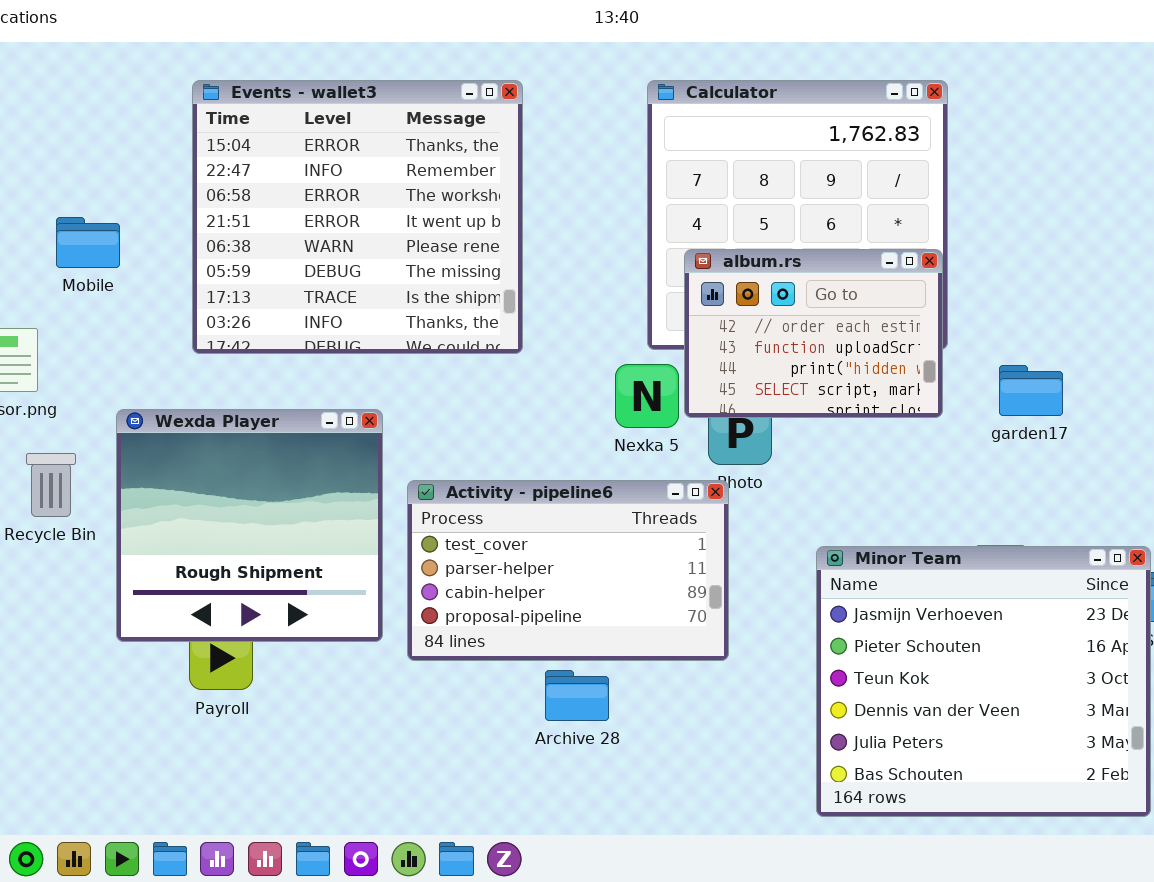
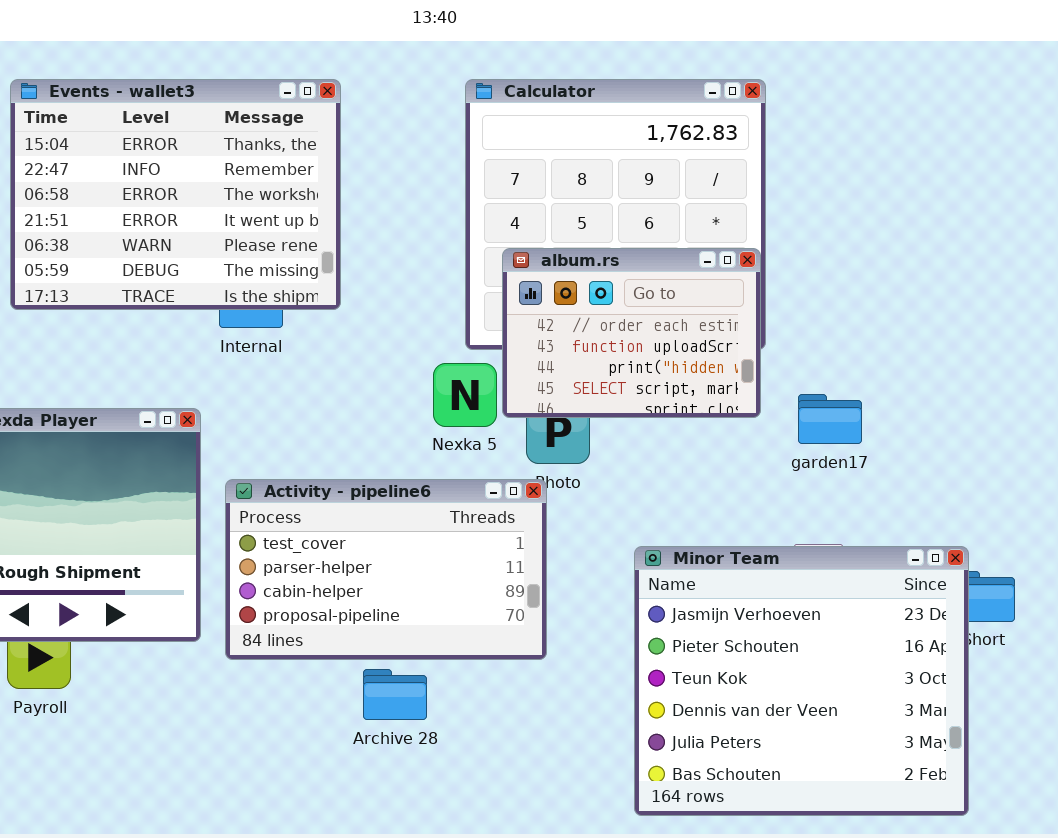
Events - wallet3: [192,80,523,354] -> [10,79,341,310], resized
garden17: [999,365,1063,416] -> [798,394,862,444], moved

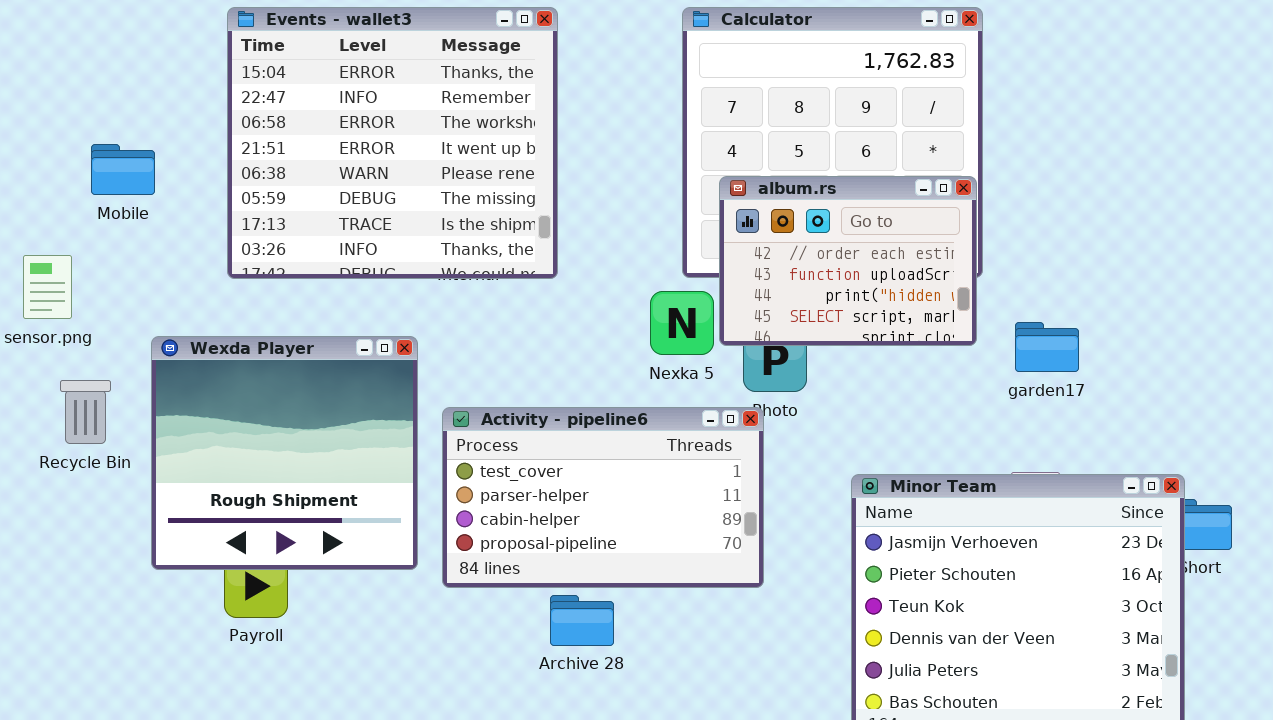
Events - wallet3: [10,79,341,310] -> [227,7,558,279], resized
Archive 28: [363,669,427,720] -> [550,595,614,646], moved

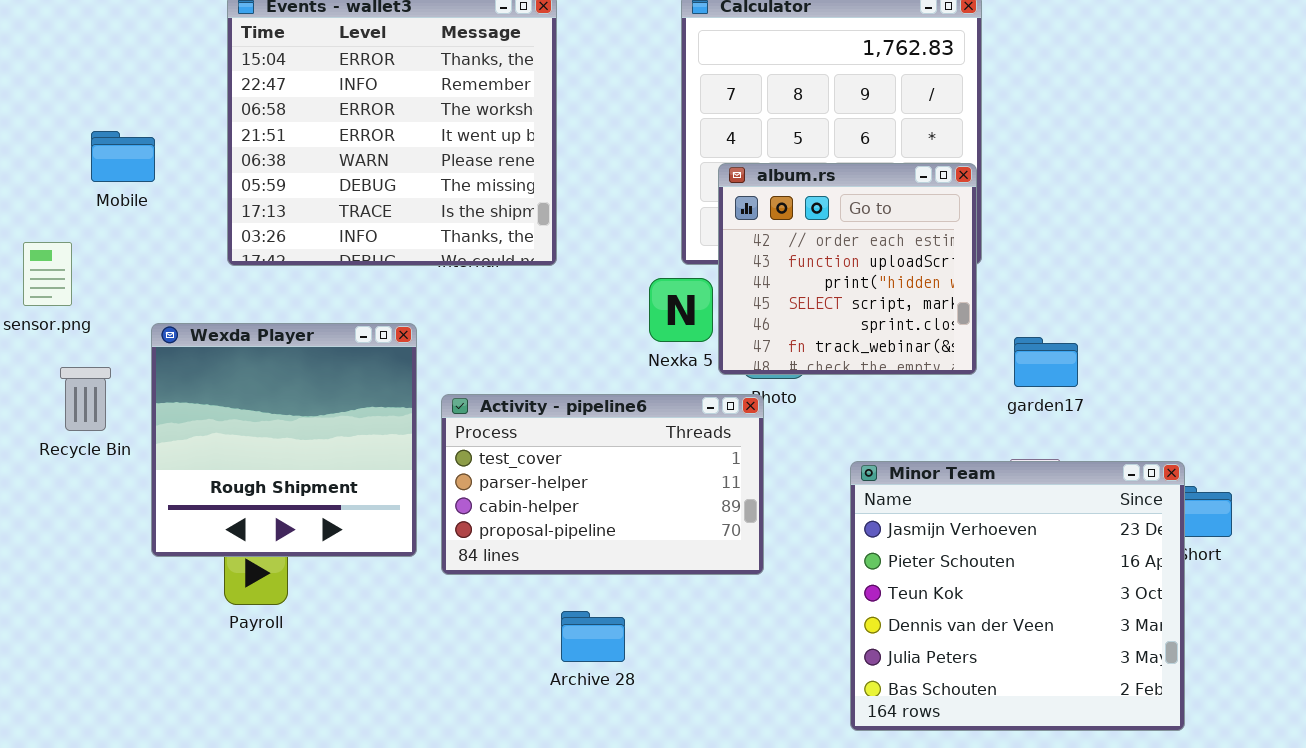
album.rs: [719,176,977,346] -> [718,163,977,375], resized
garden17: [1015,322,1079,372] -> [1014,337,1078,387], moved
Archive 28: [550,595,614,646] -> [561,611,625,662], moved

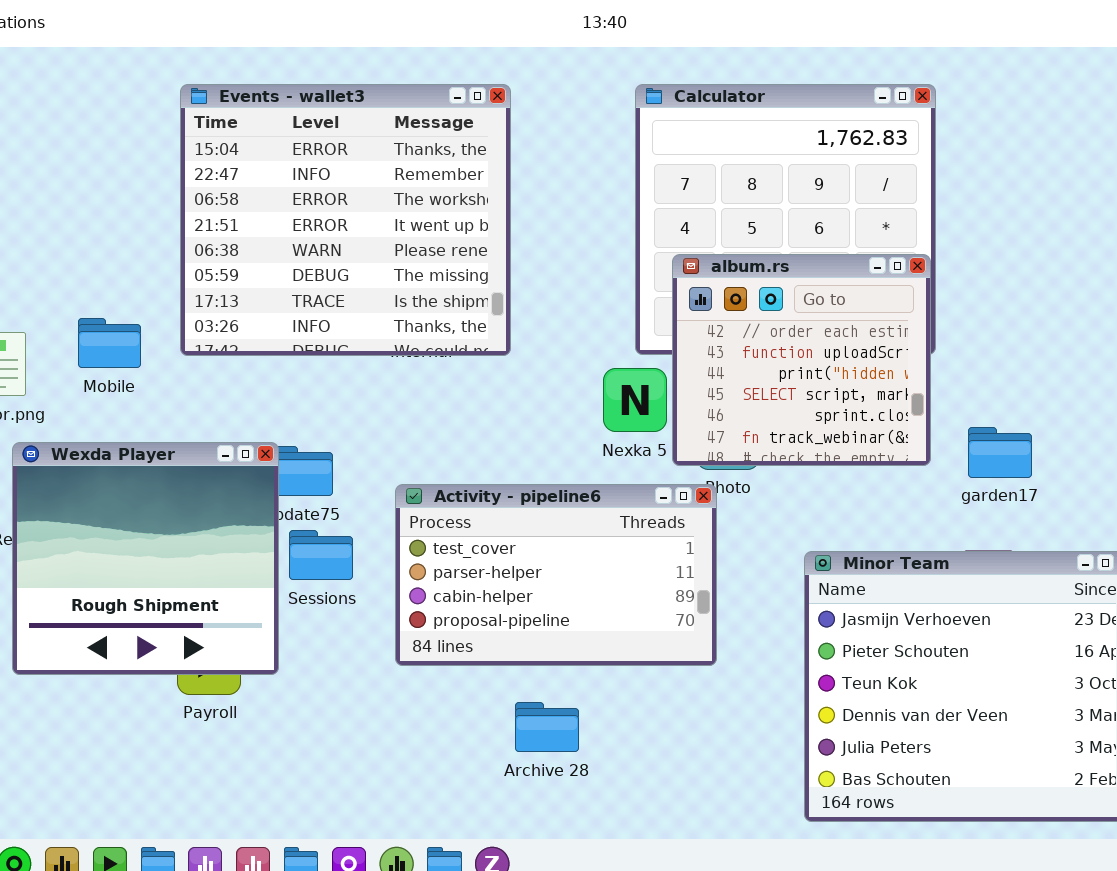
Mobile: [91,131,155,182] -> [78,318,141,368], moved
Wexda Player: [151,323,417,557] -> [12,442,279,675], moved

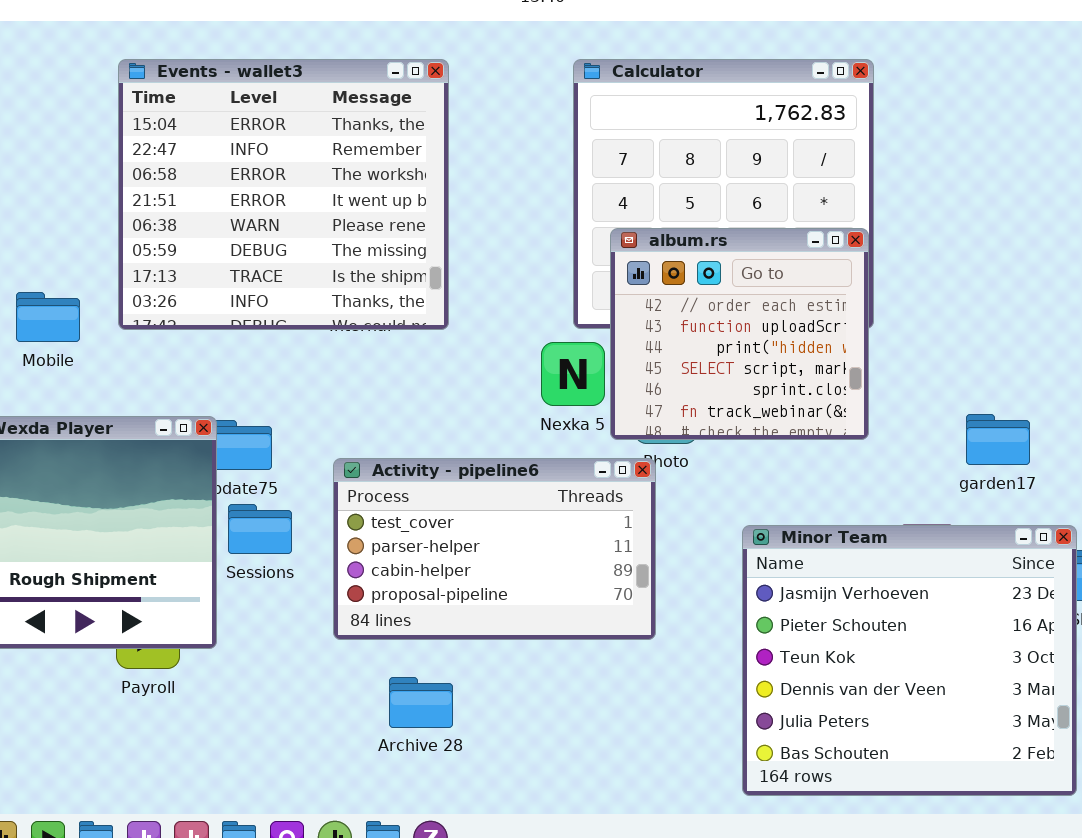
garden17: [968,427,1032,478] -> [966,414,1030,465], moved
Archive 28: [515,702,579,752] -> [389,677,453,728], moved

